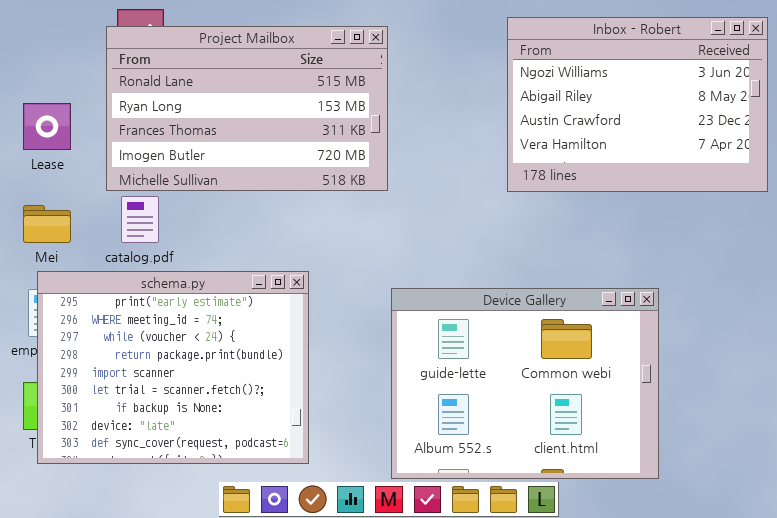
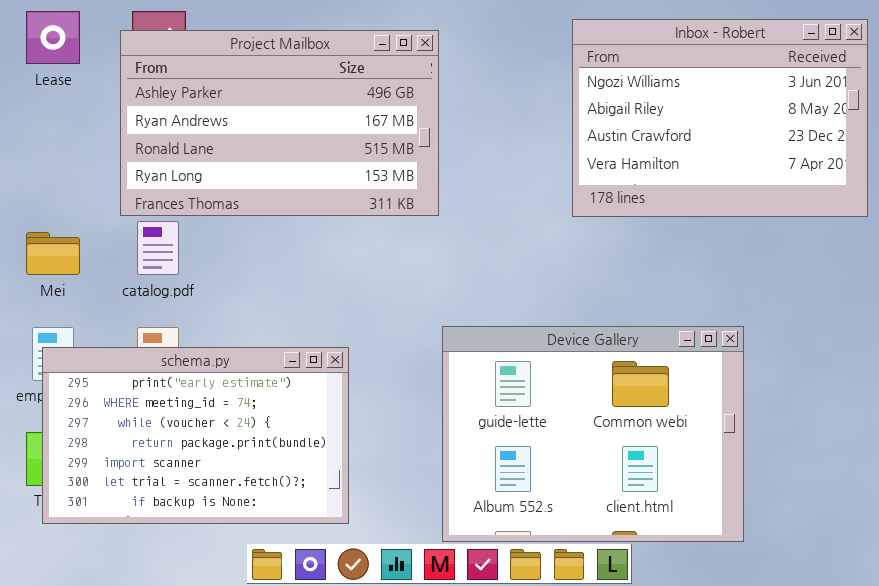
Project Mailbox: [106,26,388,191] -> [120,30,439,216], scrolled up 2 rows
Lease: [23,103,71,150] -> [26,11,80,64], moved
schema.py: [37,271,309,464] -> [42,347,349,524], resized

